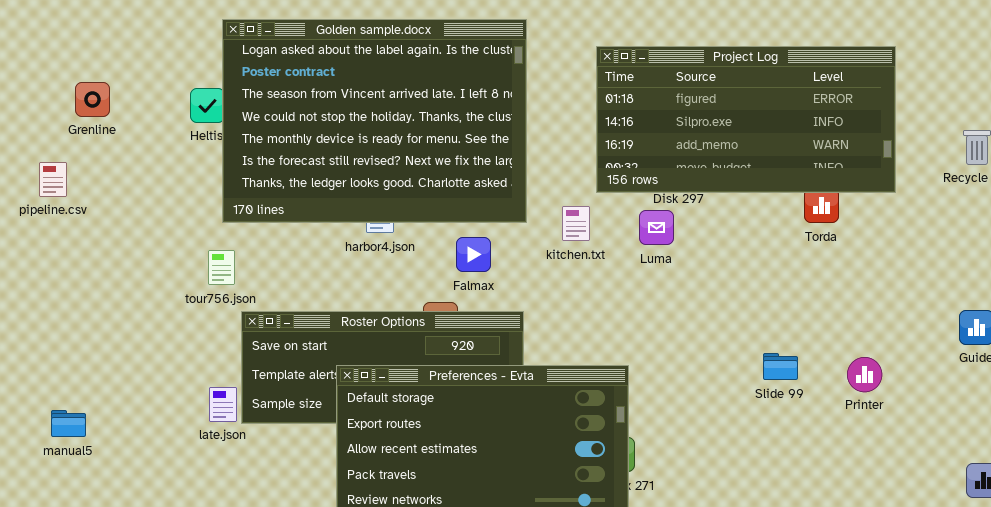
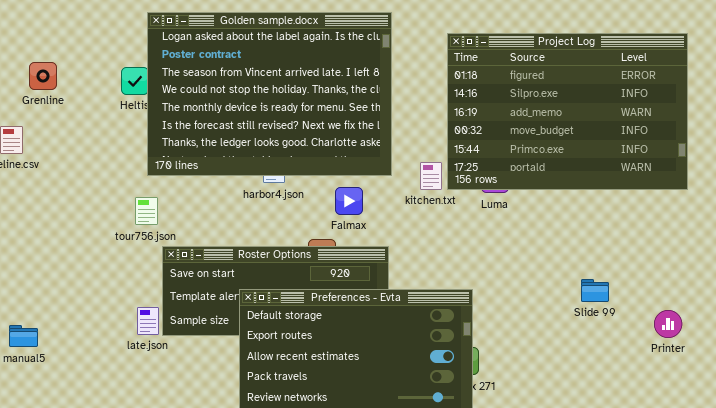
Project Log: [596,46,896,193] -> [447,33,688,190], resized
Printer: [847,357,882,392] -> [654,310,682,338], moved

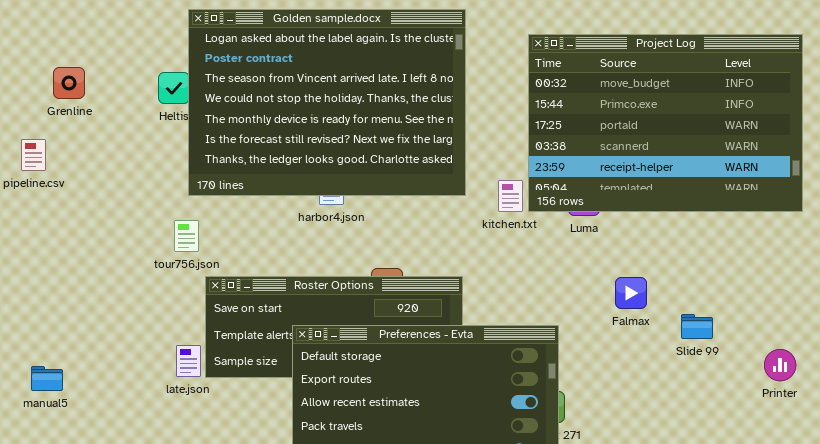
Project Log: [447,33,688,190] -> [528,34,803,212], scrolled down 3 rows
Falmax: [335,187,363,215] -> [615,277,647,309], moved

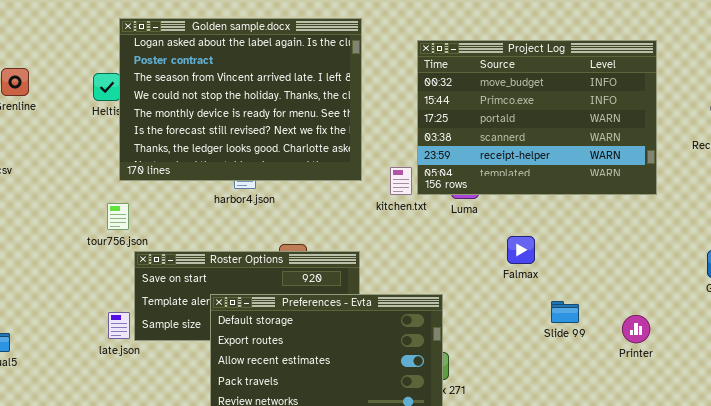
Falmax: [615,277,647,309] -> [507,236,535,264], moved
Slide 99: [681,314,713,339] -> [551,301,579,323], moved

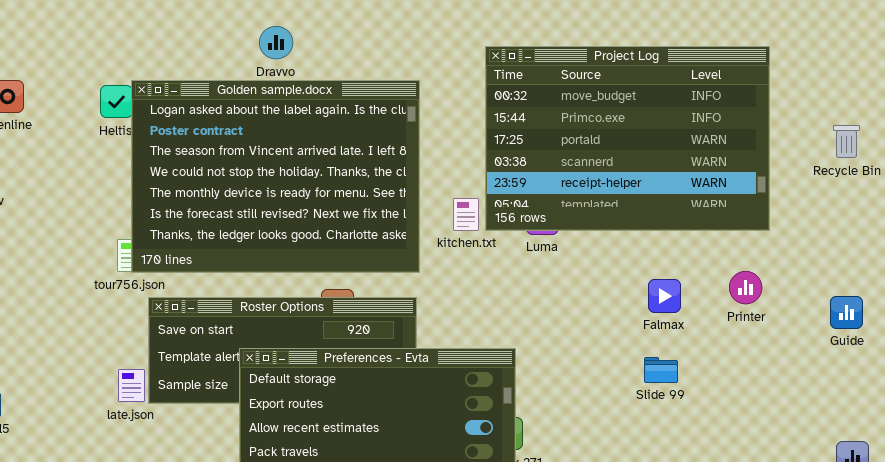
Golden sample.docx: [119,18,362,181] -> [131,80,420,273], moved
Falmax: [507,236,535,264] -> [648,279,681,313], moved
Printer: [622,315,650,343] -> [729,271,762,304], moved

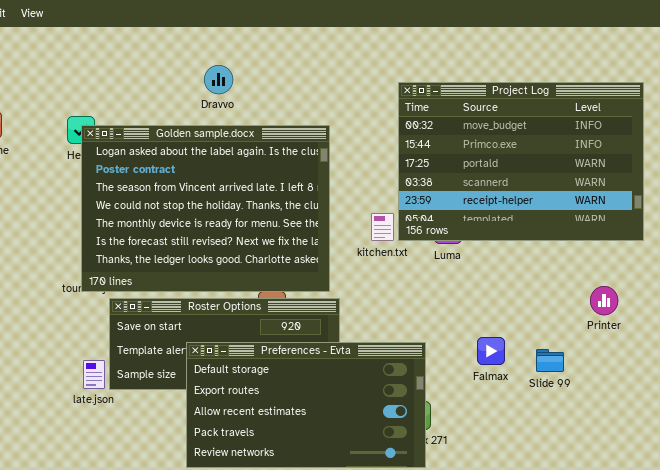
Golden sample.docx: [131,80,420,273] -> [81,125,330,292], moved
Printer: [729,271,762,304] -> [590,286,618,315], moved
Falmax: [648,279,681,313] -> [477,337,505,365], moved

